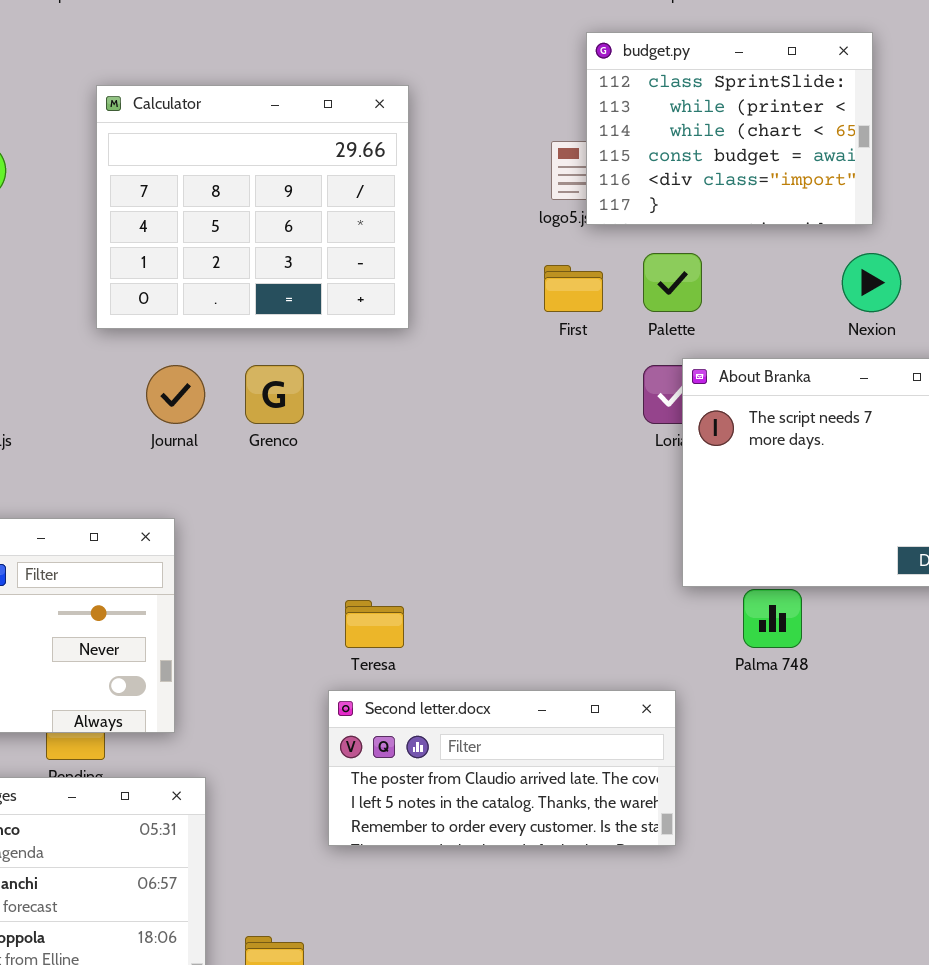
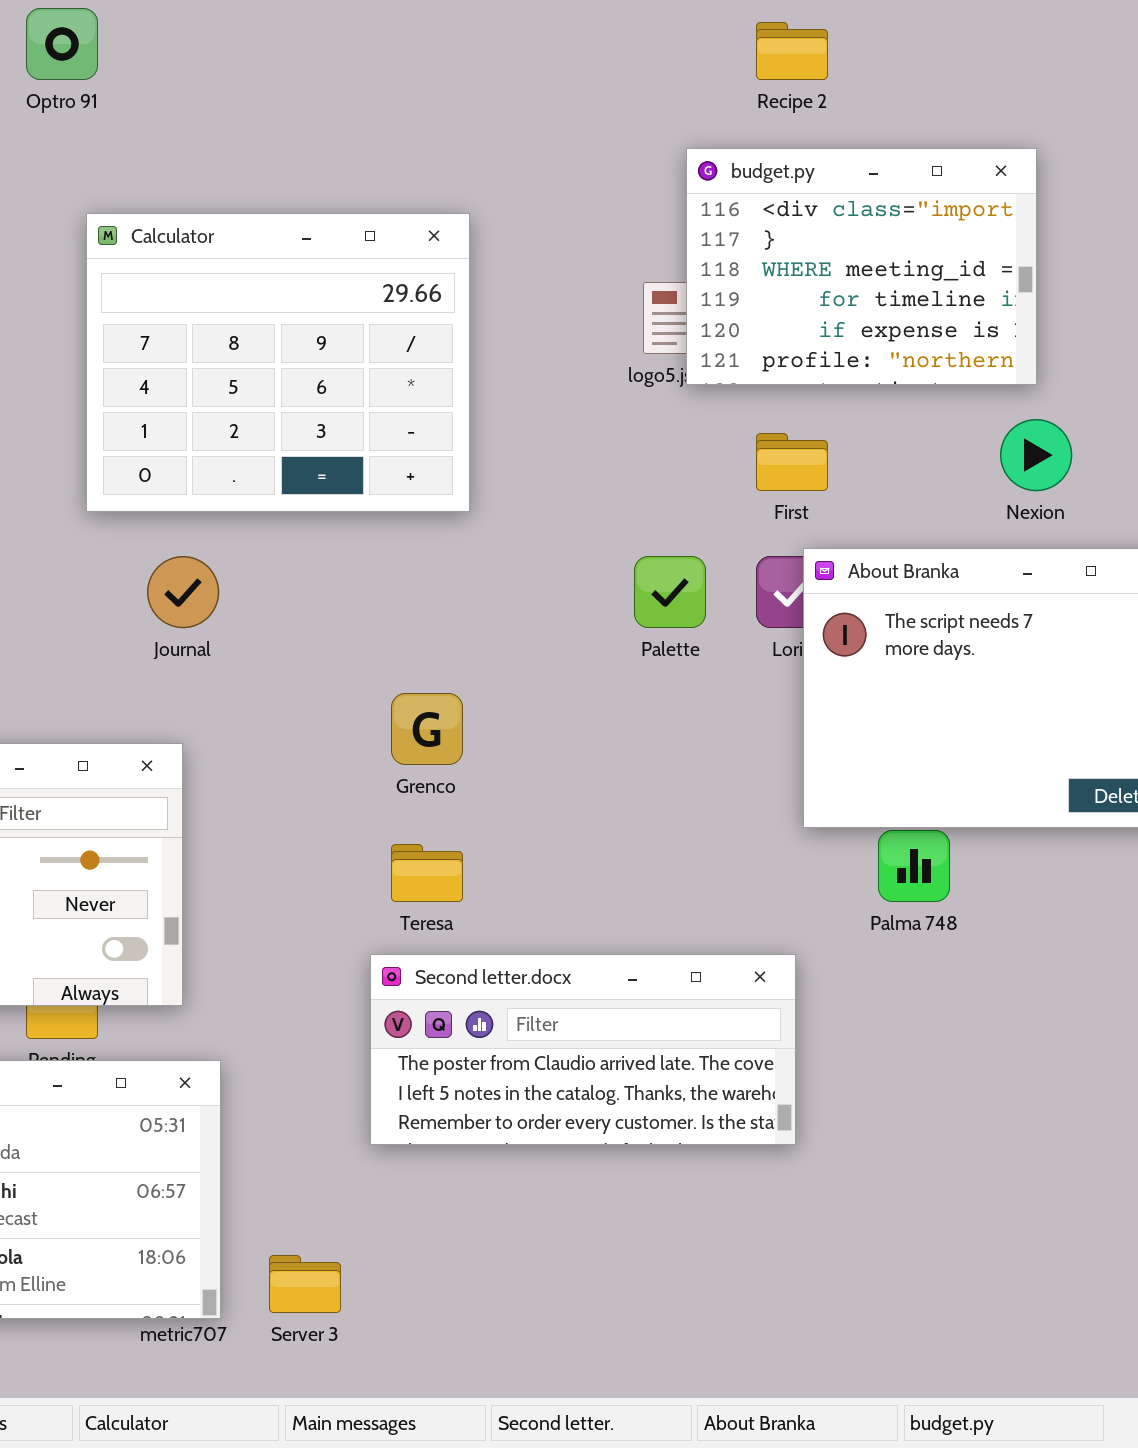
budget.py: [586,32,873,225] -> [686,148,1037,385], scrolled down 4 rows
Palette: [643,253,702,312] -> [634,556,706,628], moved
First: [544,265,603,312] -> [756,433,828,491], moved
Grenco: [245,365,304,424] -> [391,693,463,765], moved

